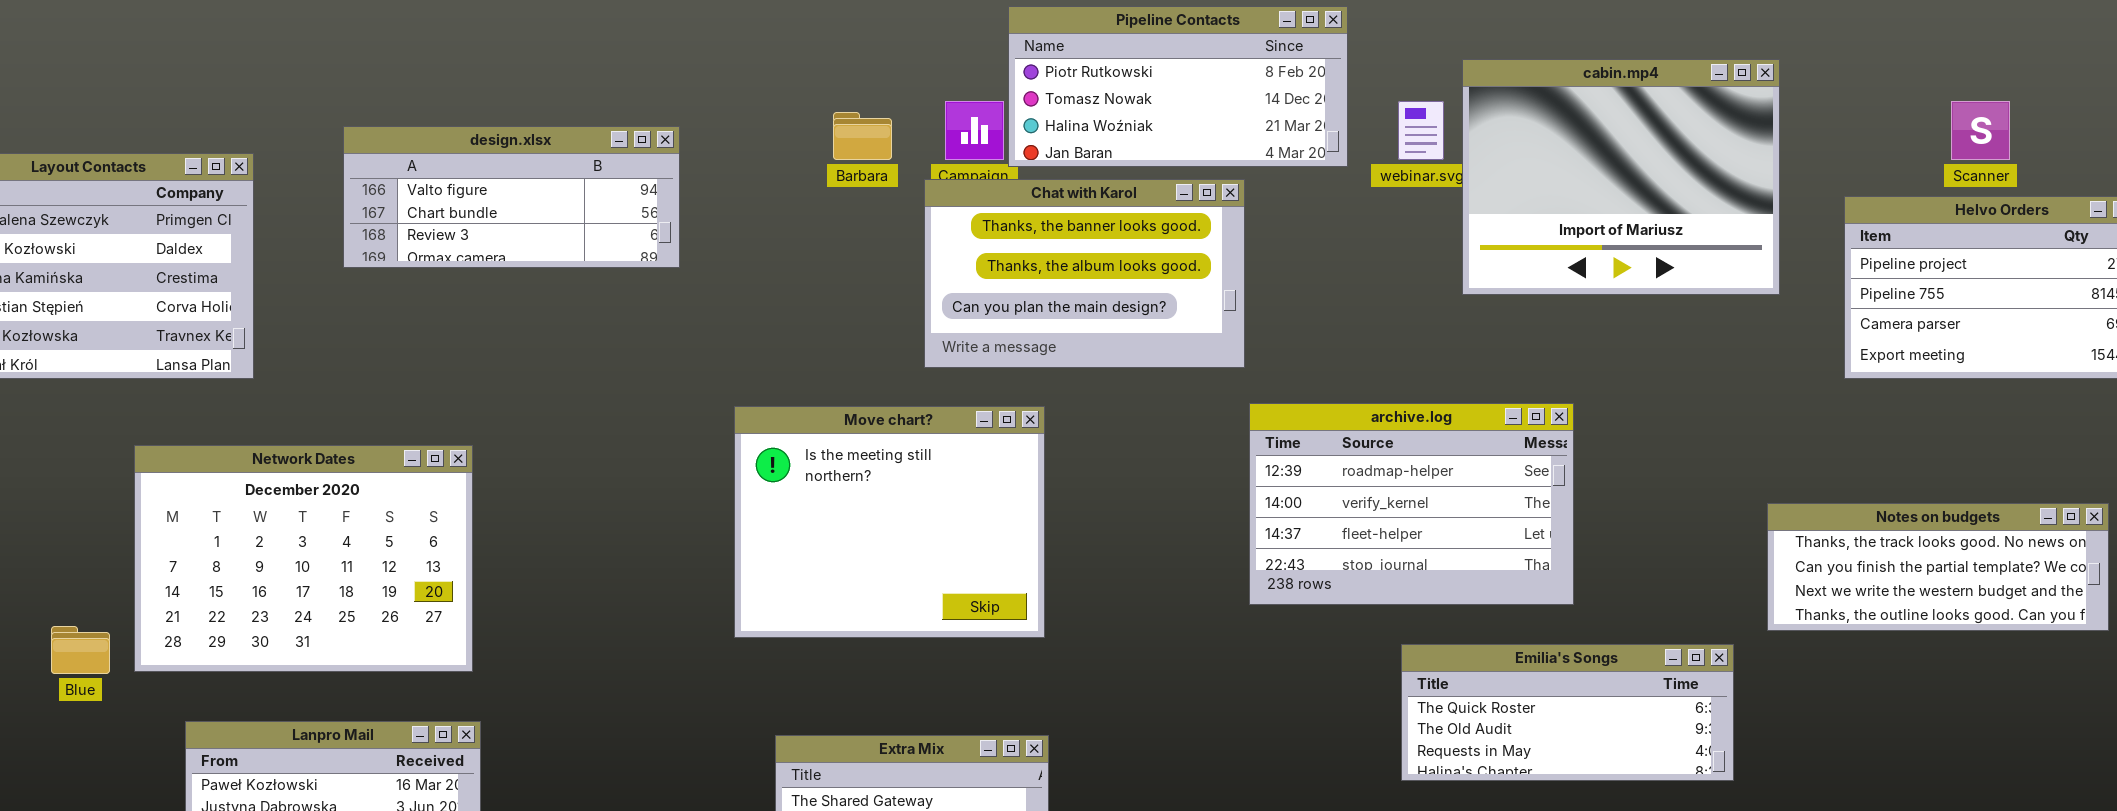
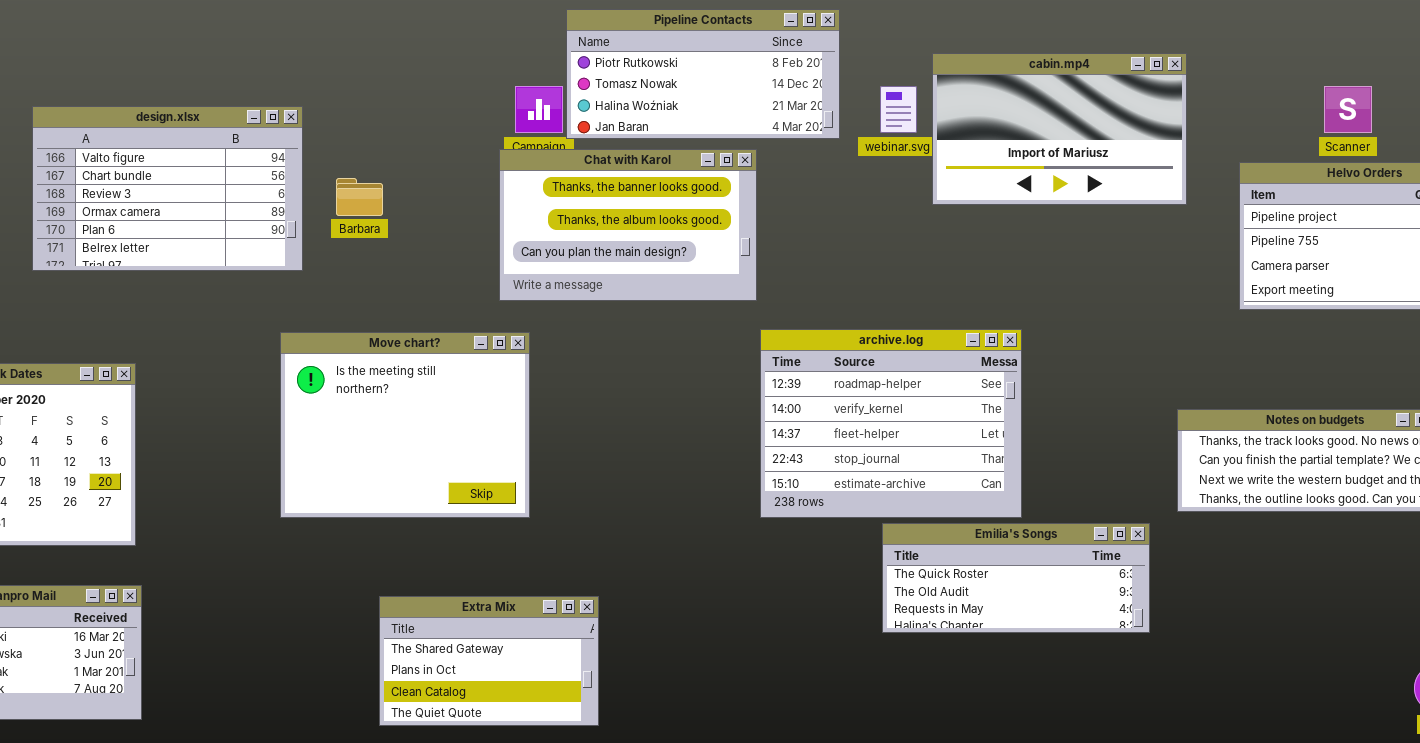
cabin.mp4: [1462,59,1780,295] -> [932,53,1187,205], resized
Barbara: [833,112,892,160] -> [336,178,383,216], moved
design.xlsx: [343,126,680,268] -> [32,106,303,271], resized
archive.log: [1249,403,1574,605] -> [760,329,1022,518], resized
Move chart?: [734,406,1045,638] -> [280,332,530,518], moved

